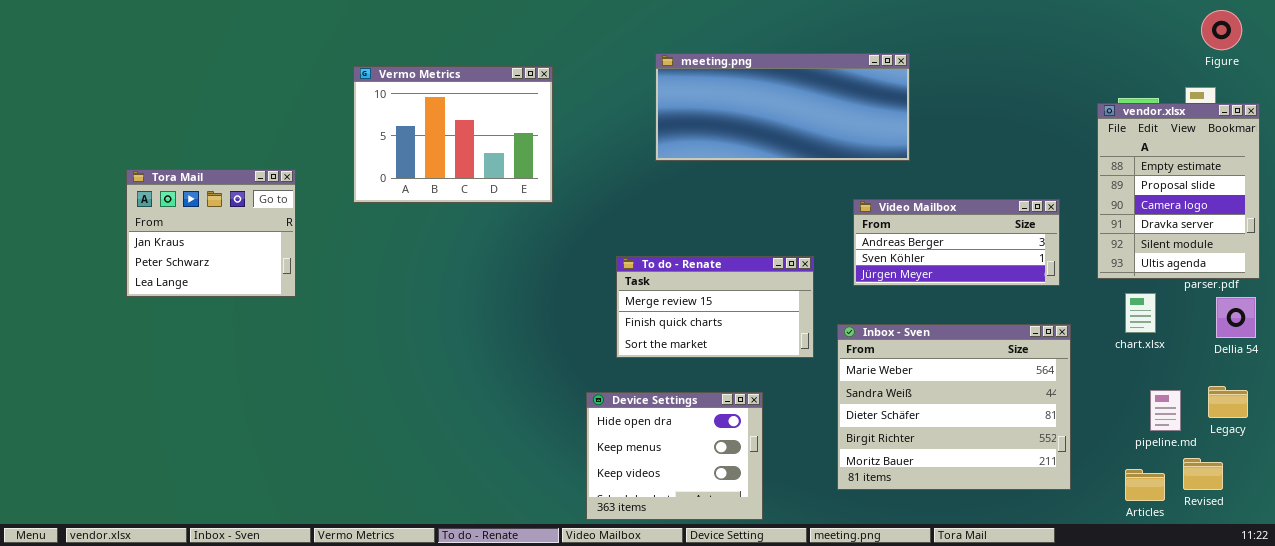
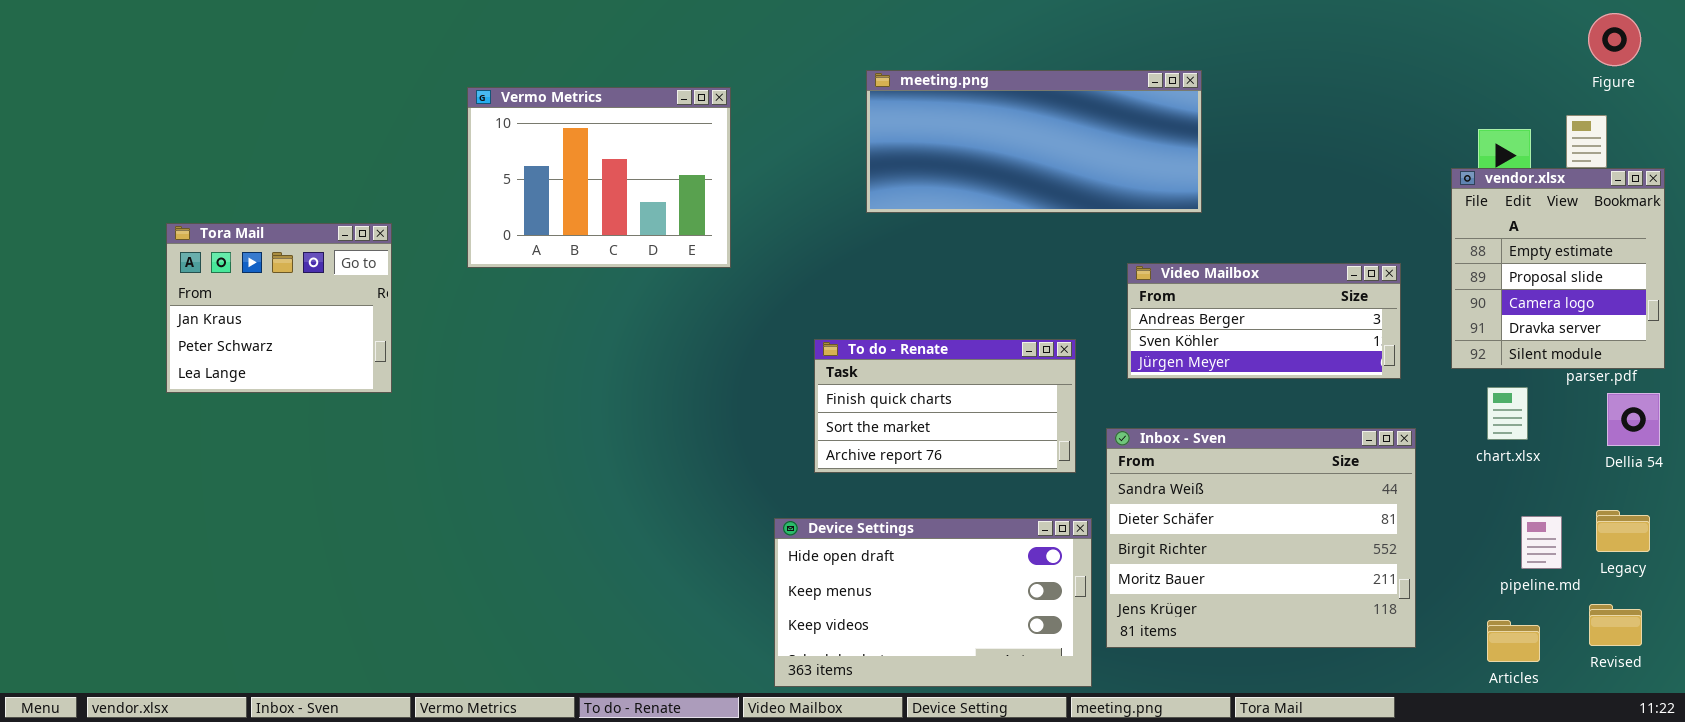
vendor.xlsx: [1097,103,1260,279] -> [1451,168,1665,369], resized
To do - Renate: [616,256,814,358] -> [814,339,1076,473], scrolled down 1 row
Inbox - Sven: [837,324,1071,490] -> [1106,428,1416,648], scrolled down 1 row
Device Settings: [586,392,763,520] -> [774,518,1092,687], resized
Revised: [1183,458,1223,490] -> [1589,604,1642,646], moved

